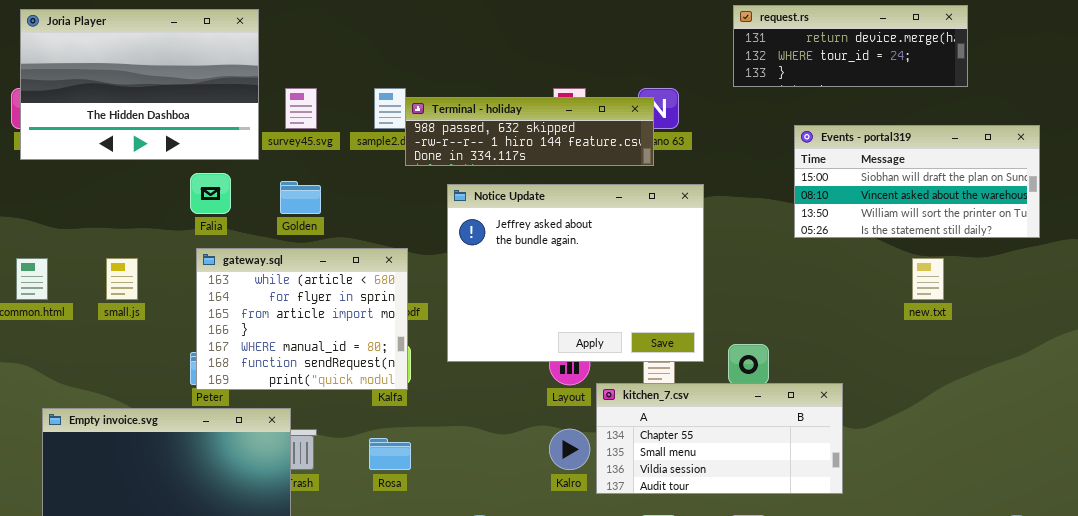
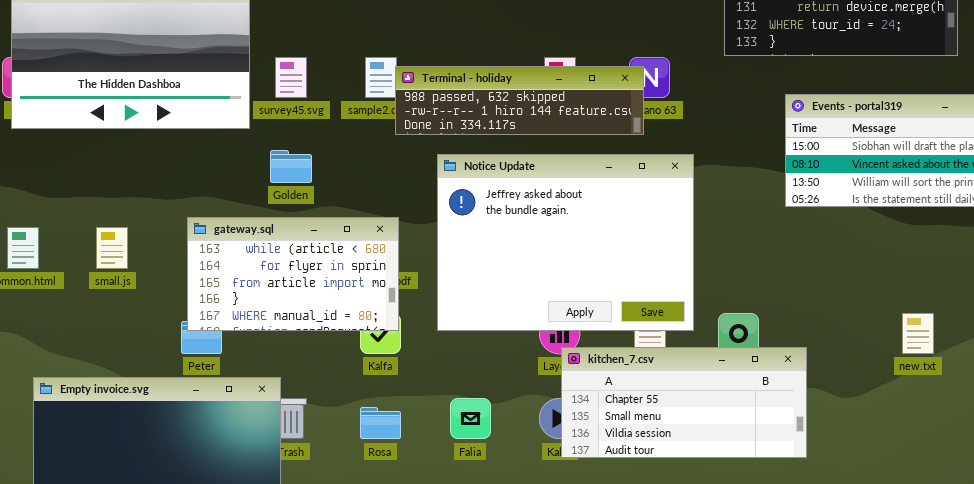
Falia: [190,173,231,214] -> [450,398,491,439], moved
gateway.sql: [196,248,408,390] -> [187,217,399,331], resized
new.txt: [912,258,944,300] -> [902,313,934,354], moved
kitchen_7.csv: [596,383,843,494] -> [561,347,807,458], moved

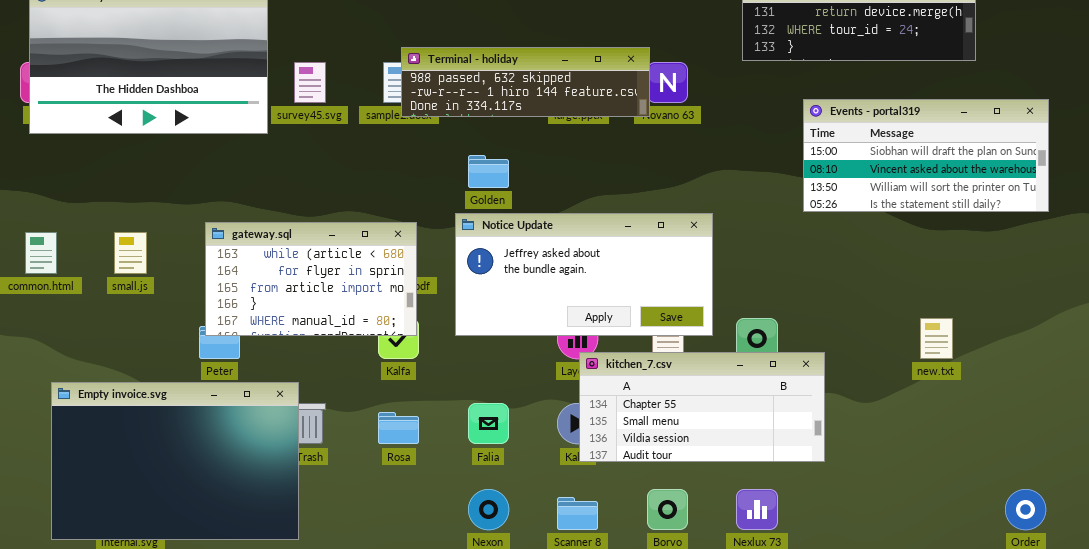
Terminal - holiday: [395,66,644,135] -> [401,47,650,117], moved
Golden: [270,150,312,183] -> [468,155,509,188], moved
Notice Update: [437,154,694,331] -> [455,213,713,336], resized

